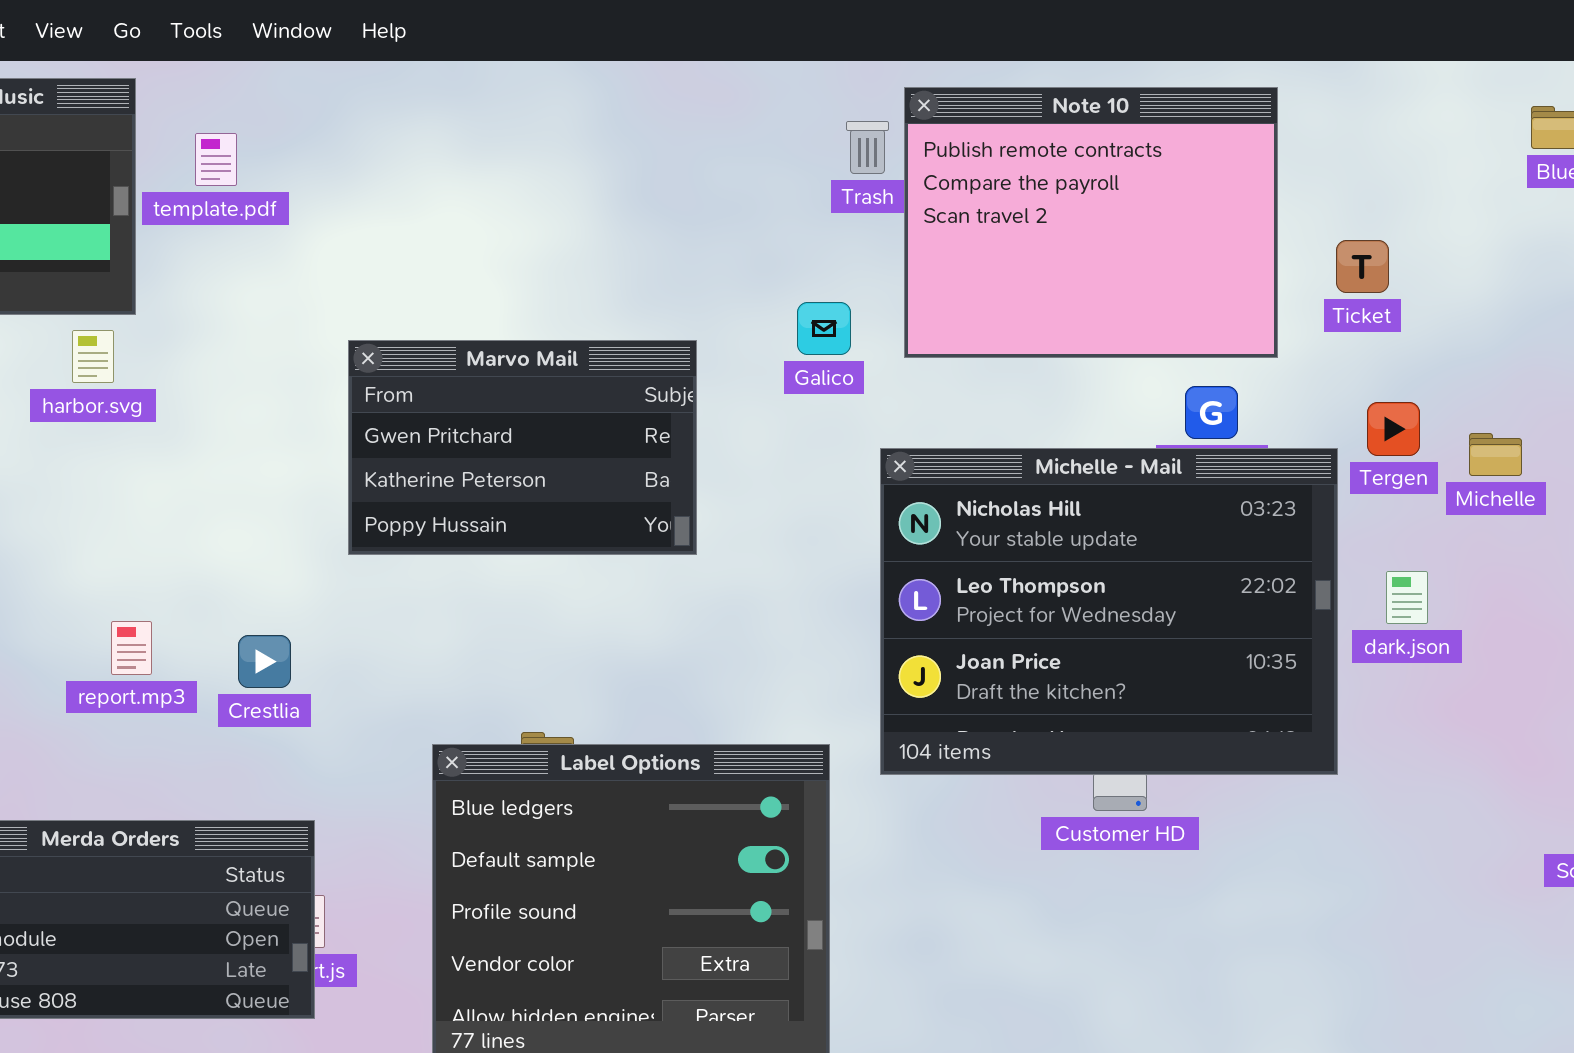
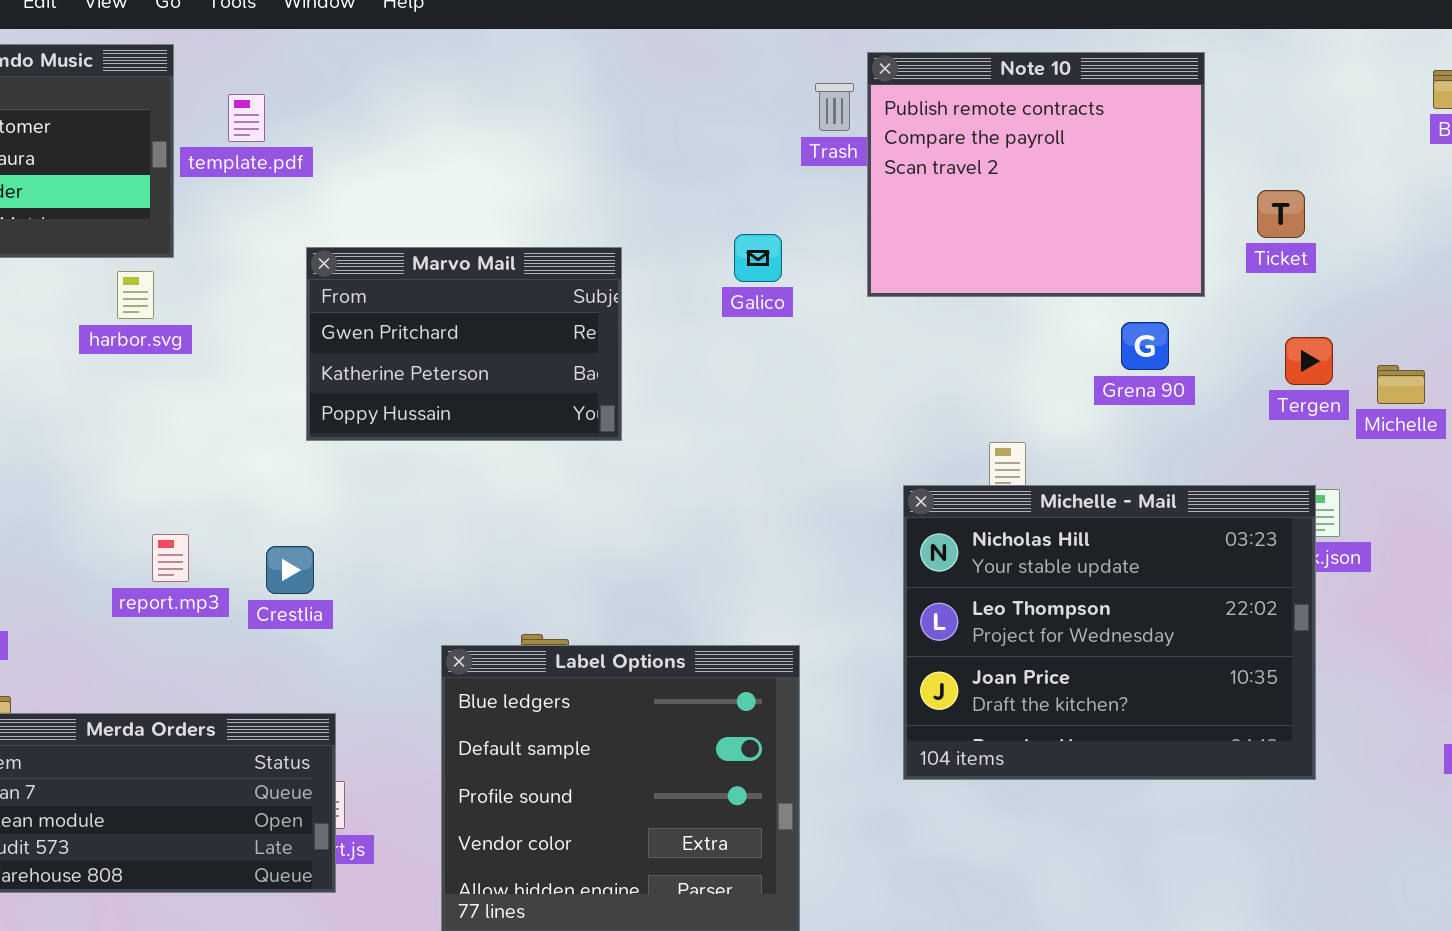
Galico: [797,302,851,355] -> [734,234,782,282], moved
Marvo Mail: [348,340,697,555] -> [306,247,622,441], moved
Michelle - Mail: [880,448,1338,775] -> [903,485,1316,780], moved

